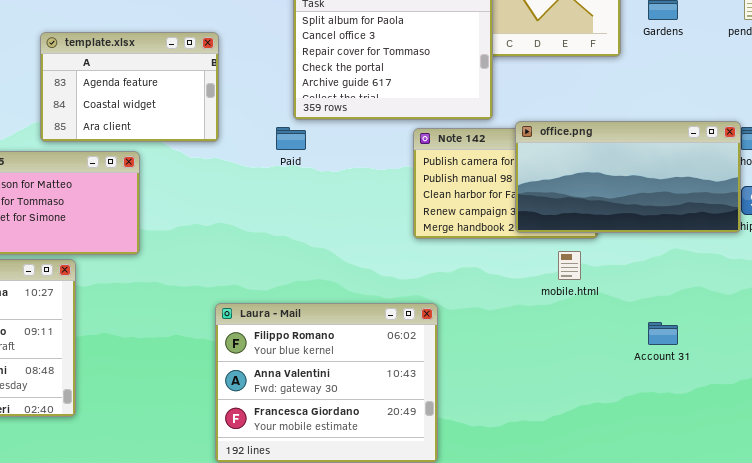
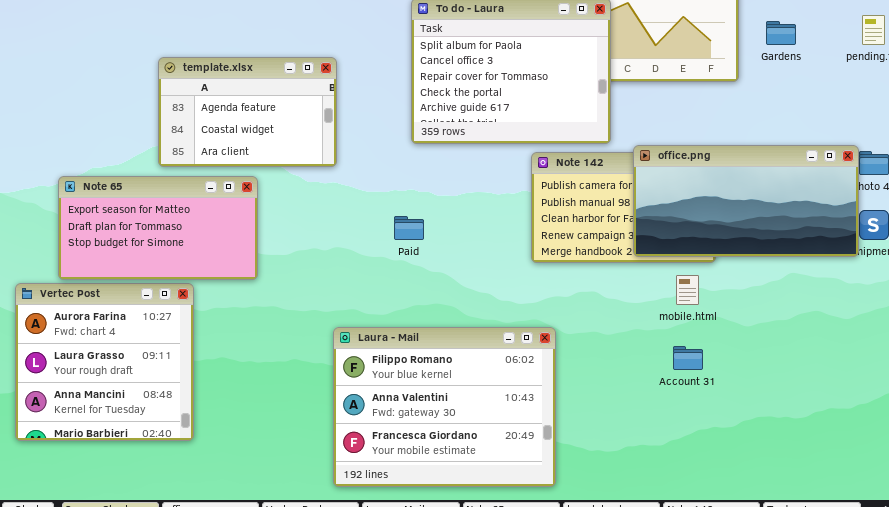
Paid: [276,127,306,150] -> [394,216,424,240], moved
Account 31: [648,322,678,345] -> [673,346,703,370], moved

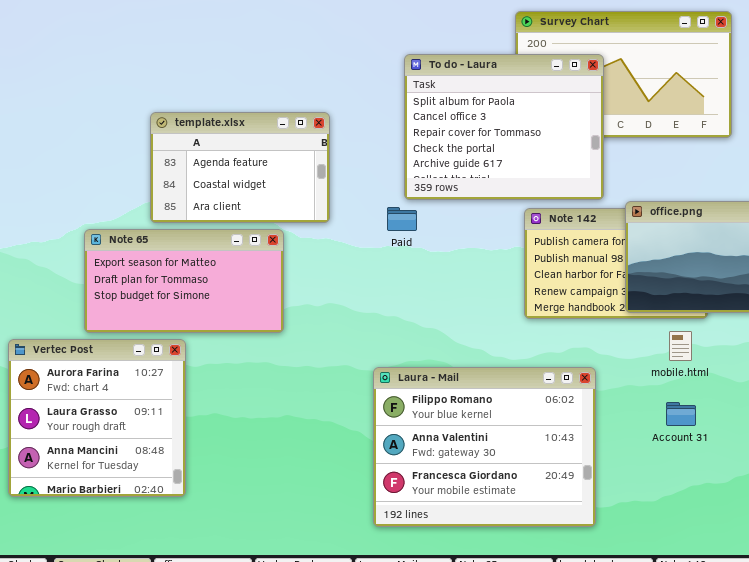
Note 65: [58,176,258,280] -> [84,229,284,333], moved
Paid: [394,216,424,240] -> [387,207,417,231], moved
Laura - Mail: [333,327,556,487] -> [373,367,596,527], moved

